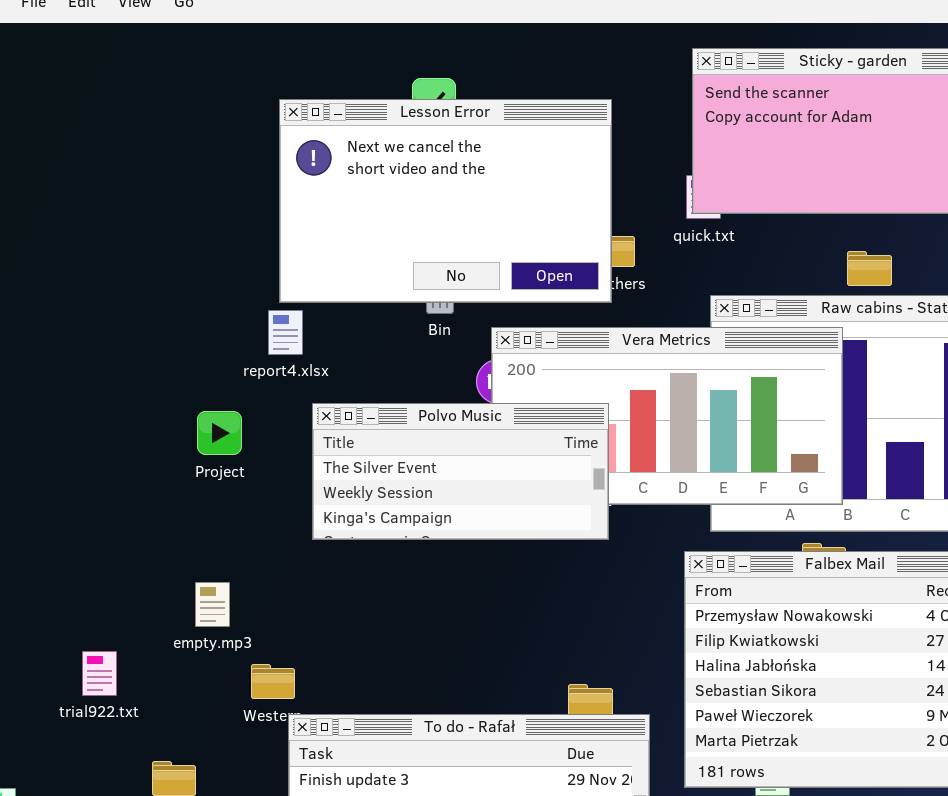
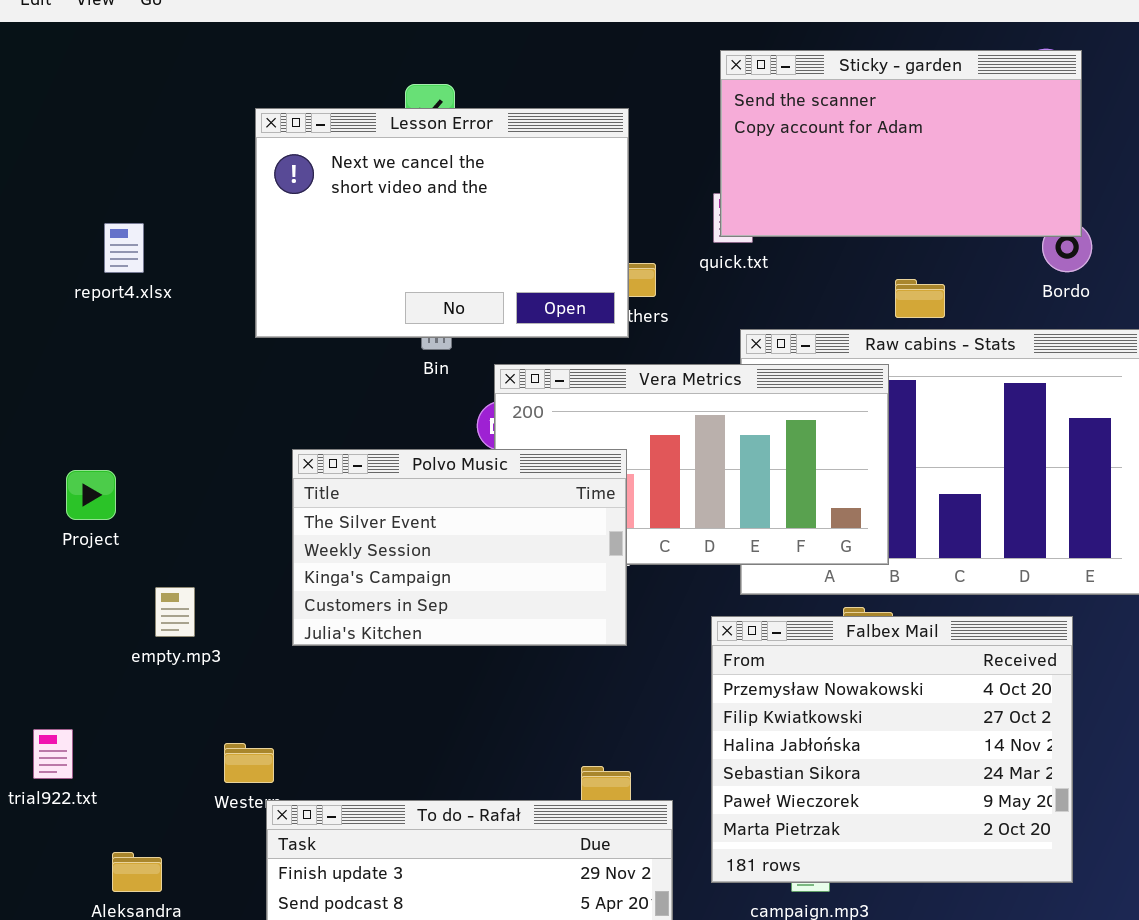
report4.xlsx: [268,310,303,355] -> [104,223,144,273], moved
Polvo Music: [312,403,609,540] -> [292,449,627,646], resized
Project: [197,411,242,455] -> [66,470,116,520], moved
empty.mp3: [195,582,230,627] -> [155,587,195,637], moved

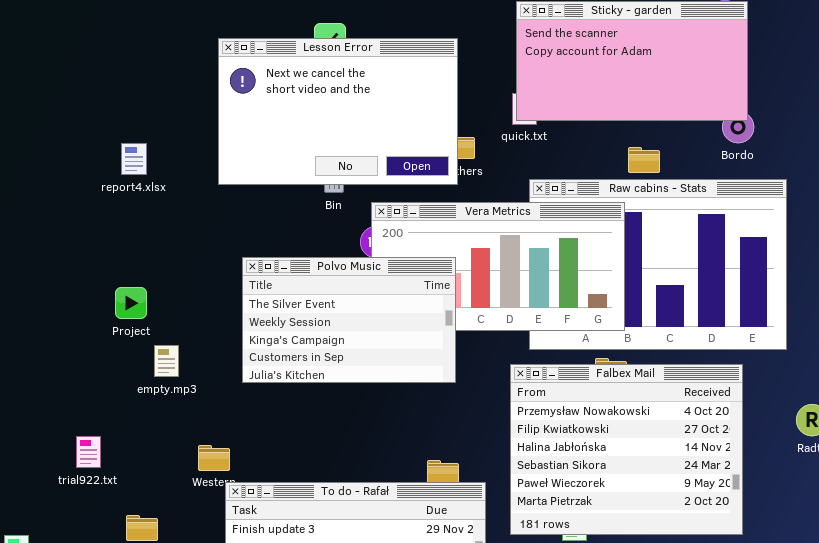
report4.xlsx: [104,223,144,273] -> [121,143,147,175], moved
Project: [66,470,116,520] -> [115,287,147,319], moved

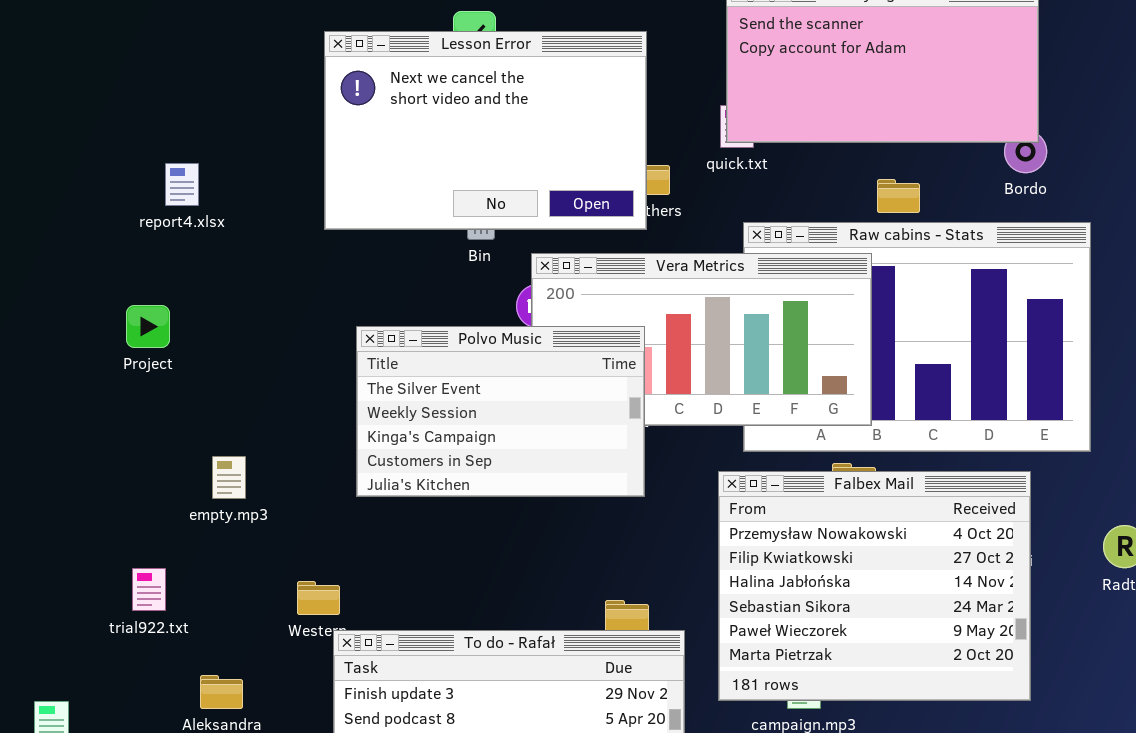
report4.xlsx: [121,143,147,175] -> [165,163,199,206], moved
Project: [115,287,147,319] -> [126,305,170,348], moved
empty.mp3: [154,345,179,377] -> [212,456,246,499], moved

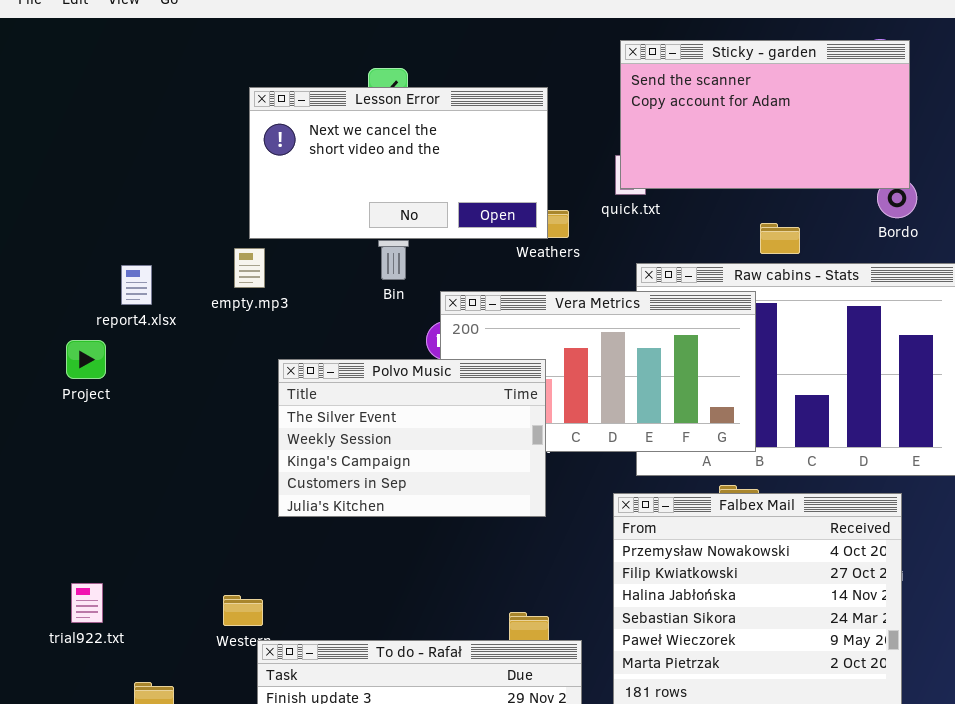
Lesson Error: [324,31,647,230] -> [249,87,548,239], resized
report4.xlsx: [165,163,199,206] -> [121,265,152,305], moved
empty.mp3: [212,456,246,499] -> [234,248,265,288], moved

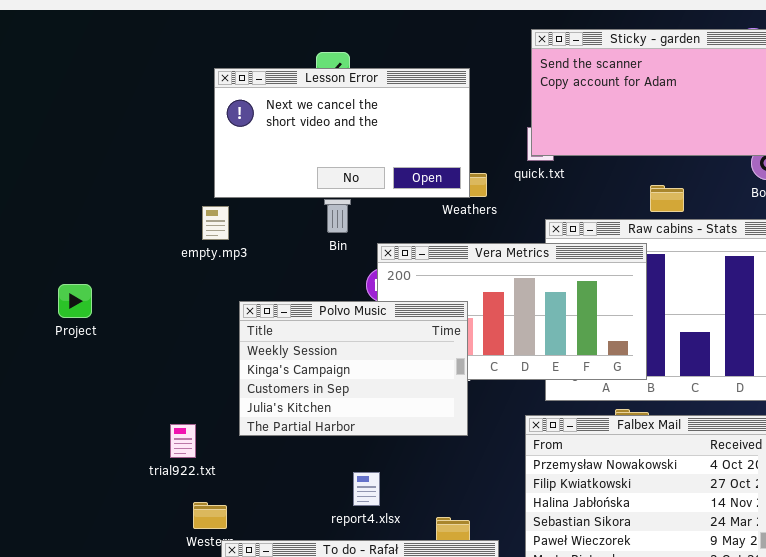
report4.xlsx: [121,265,152,305] -> [353,472,380,506], moved
Polvo Music: [278,359,546,517] -> [239,301,468,436], scrolled down 1 row
trial922.txt: [71,583,103,623] -> [170,424,196,458], moved

